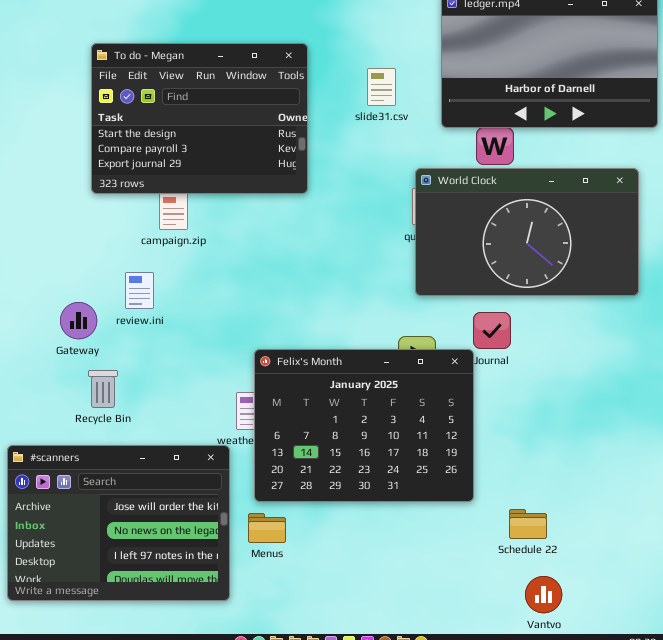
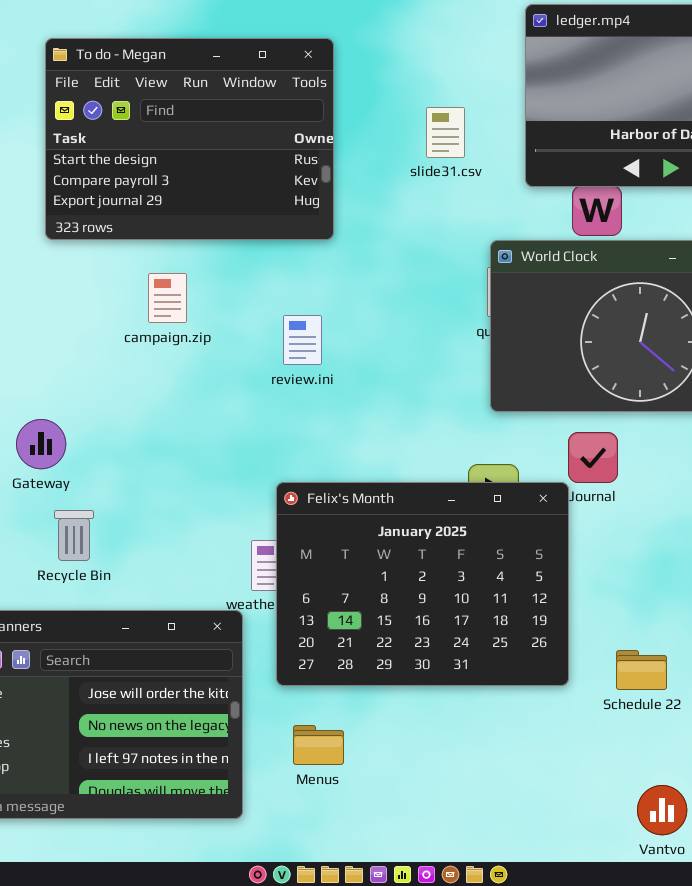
To do - Megan: [91,43,308,194] -> [45,38,334,240], moved
review.ini: [125,272,154,309] -> [283,315,322,365], moved
Schedule 22: [509,509,547,539] -> [616,650,667,690], moved
Menus: [248,513,286,543] -> [293,725,344,765], moved

